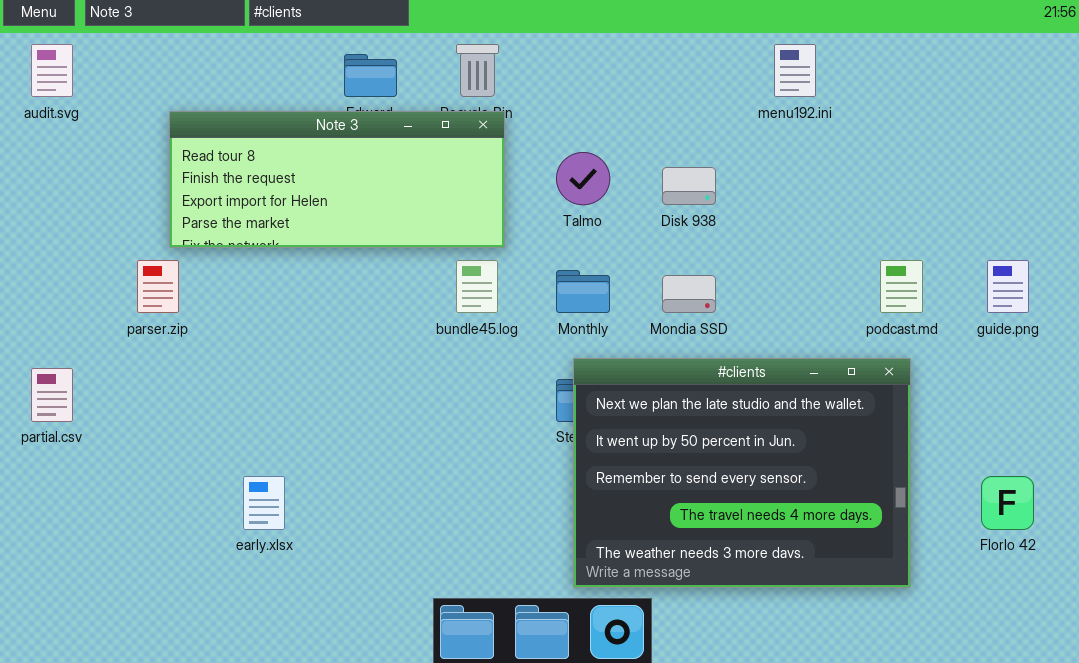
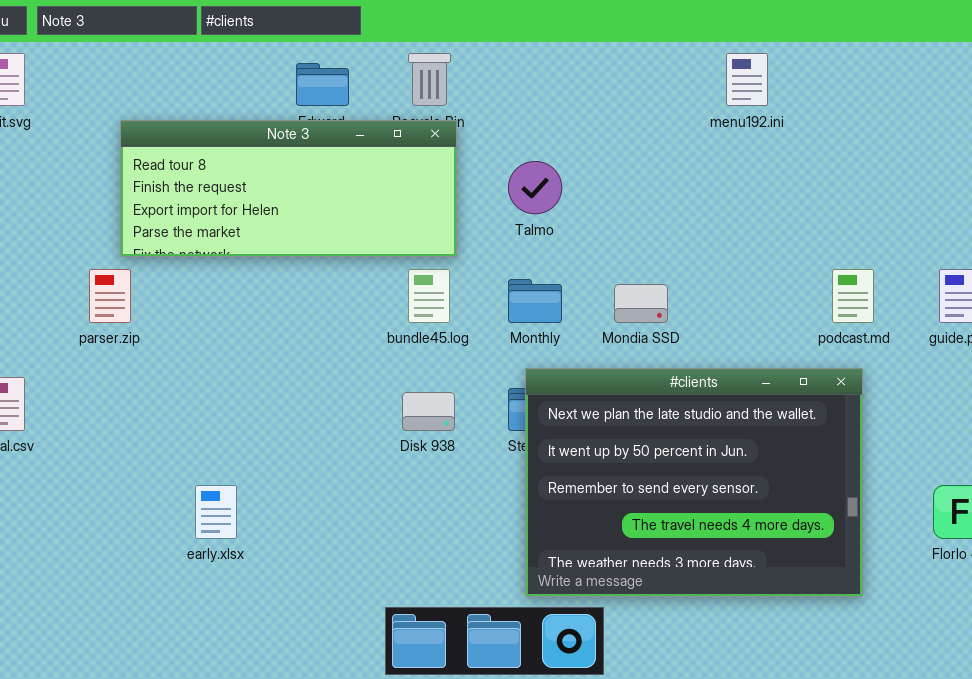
Disk 938: [662,167,716,205] -> [402,392,455,431], moved

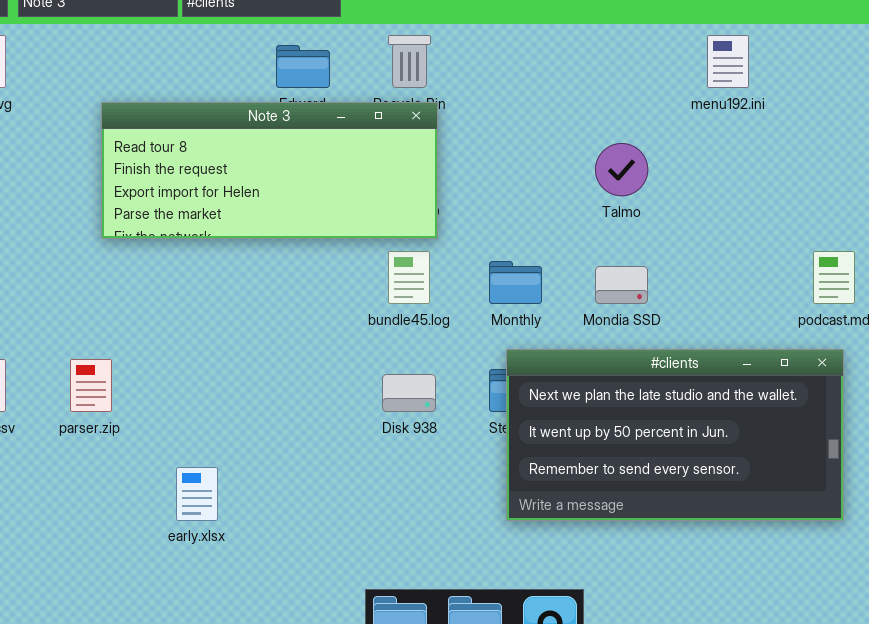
Talmo: [508,161,562,214] -> [595,143,648,196], moved
parser.zip: [89,269,131,323] -> [70,359,112,412], moved
#clients: [525,368,863,597] -> [506,349,844,521], resized

